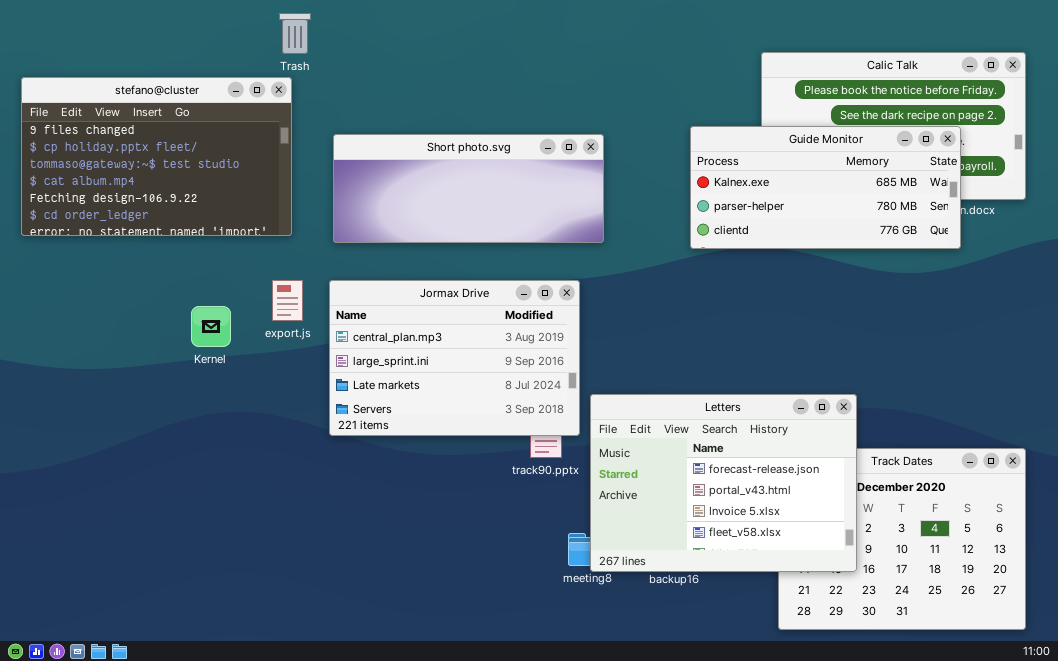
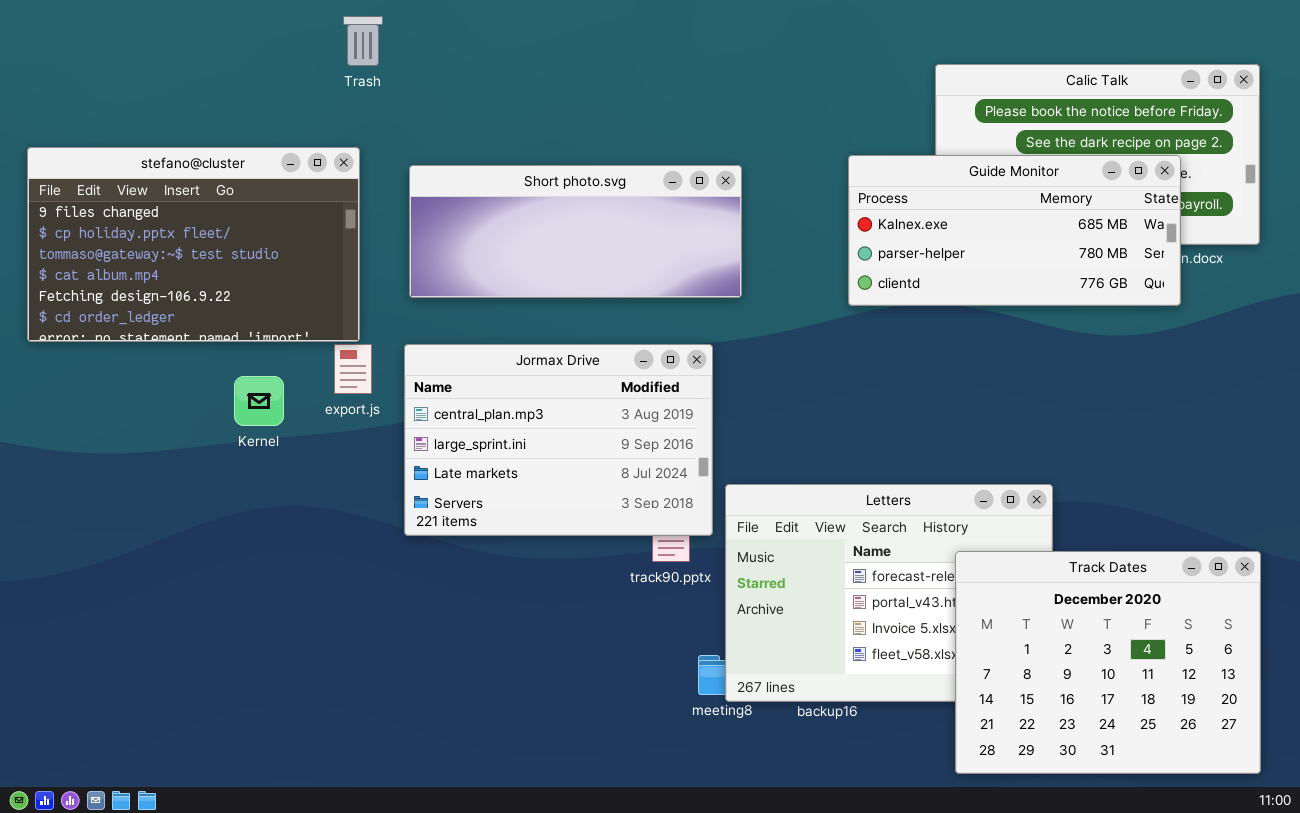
stefano@cluster: [21,77,292,236] -> [27,147,360,342], moved
Track Dates: [778,448,1026,630] -> [955,551,1261,774], raised

